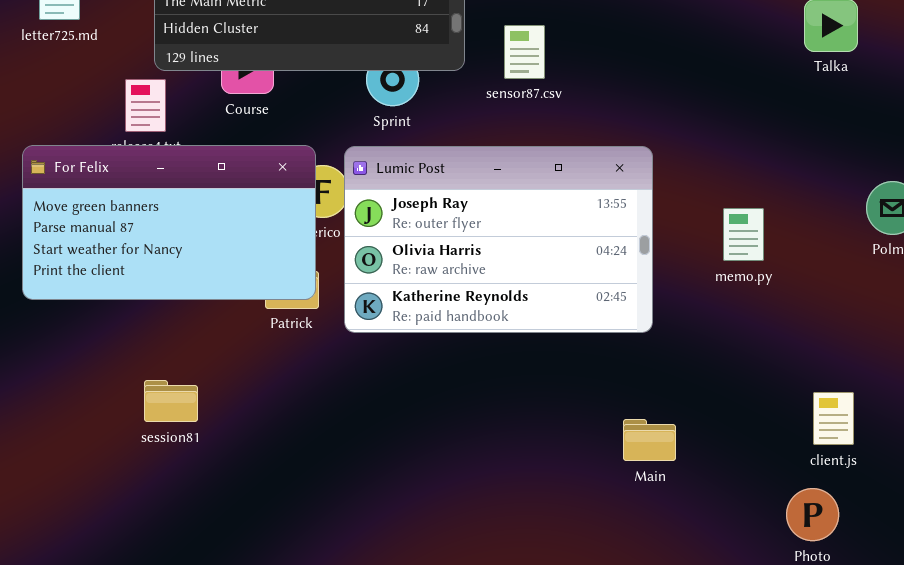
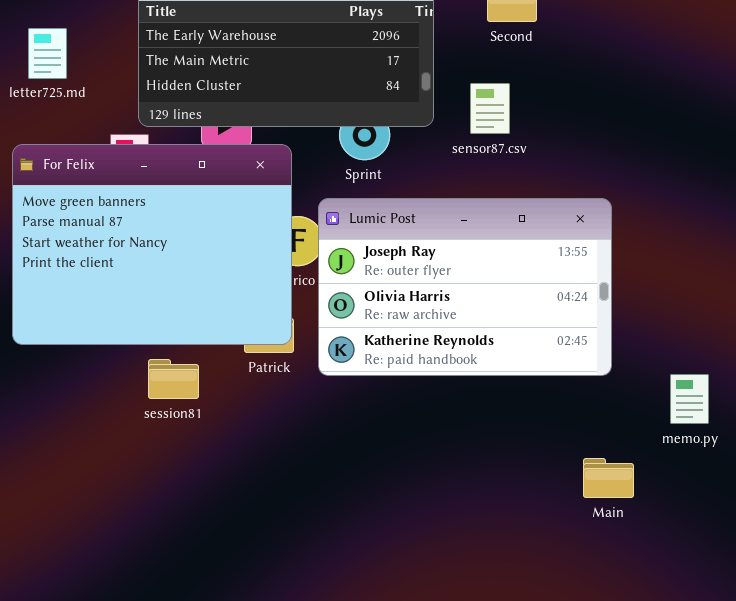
For Felix: [22,145,316,300] -> [12,144,292,345], resized
memo.py: [723,208,764,261] -> [670,374,709,424], moved
session81: [144,380,198,422] -> [148,359,199,399], moved

